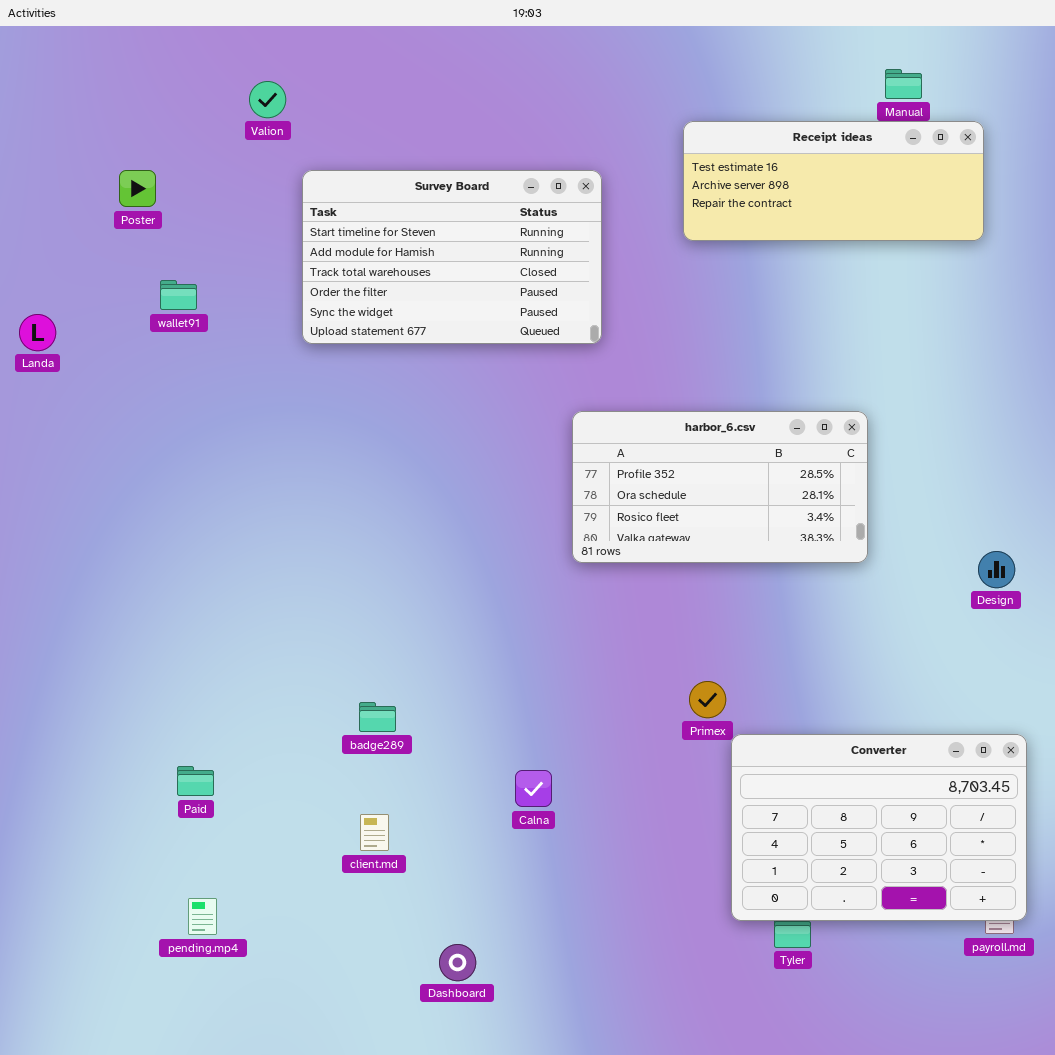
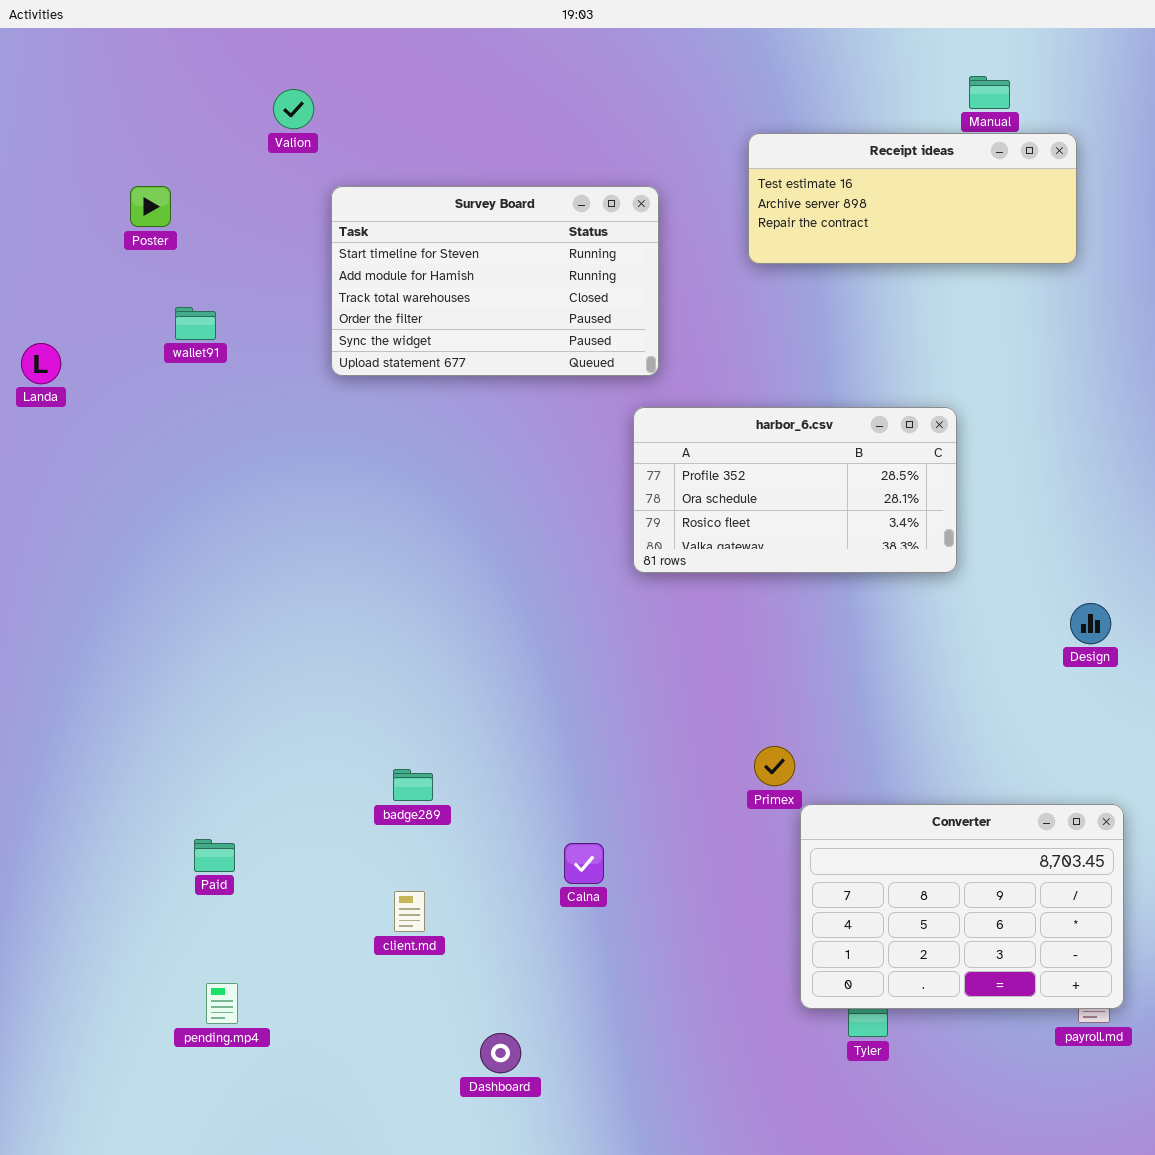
harbor_6.csv: [572,411,868,563] -> [633,407,957,573], moved

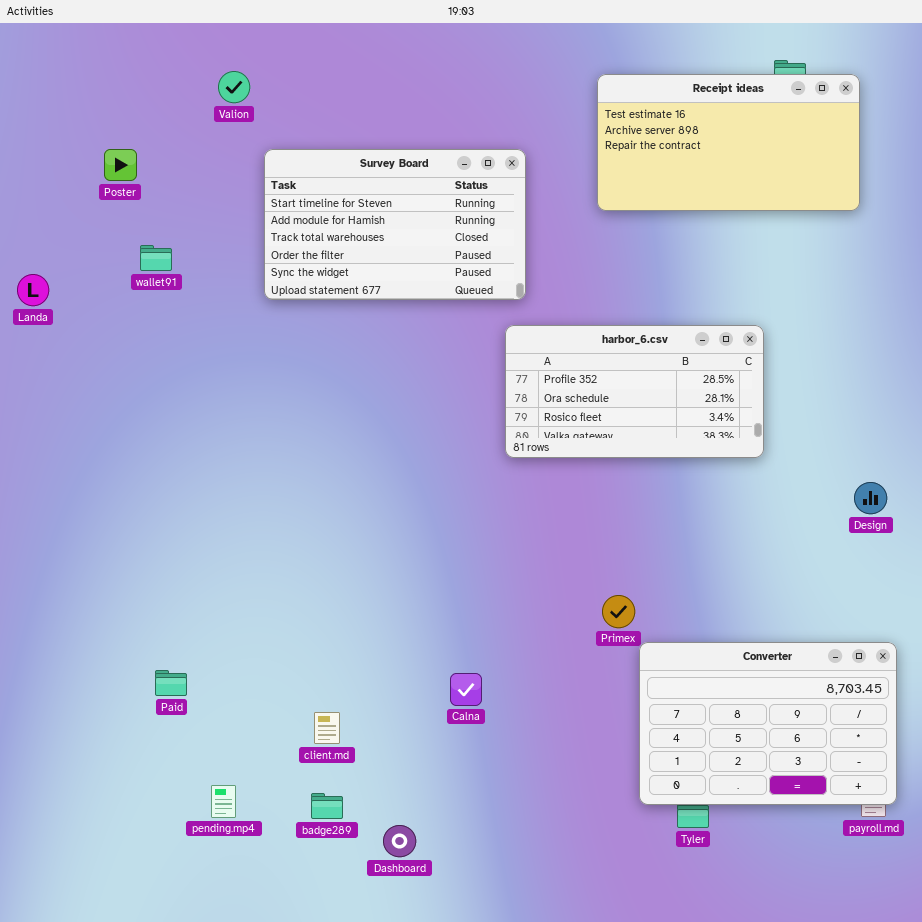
Receipt ideas: [748,133,1077,264] -> [597,74,860,211], resized
badge289: [393,769,433,801] -> [311,793,343,819], moved
pending.mp4: [206,983,238,1024] -> [211,785,236,818], moved

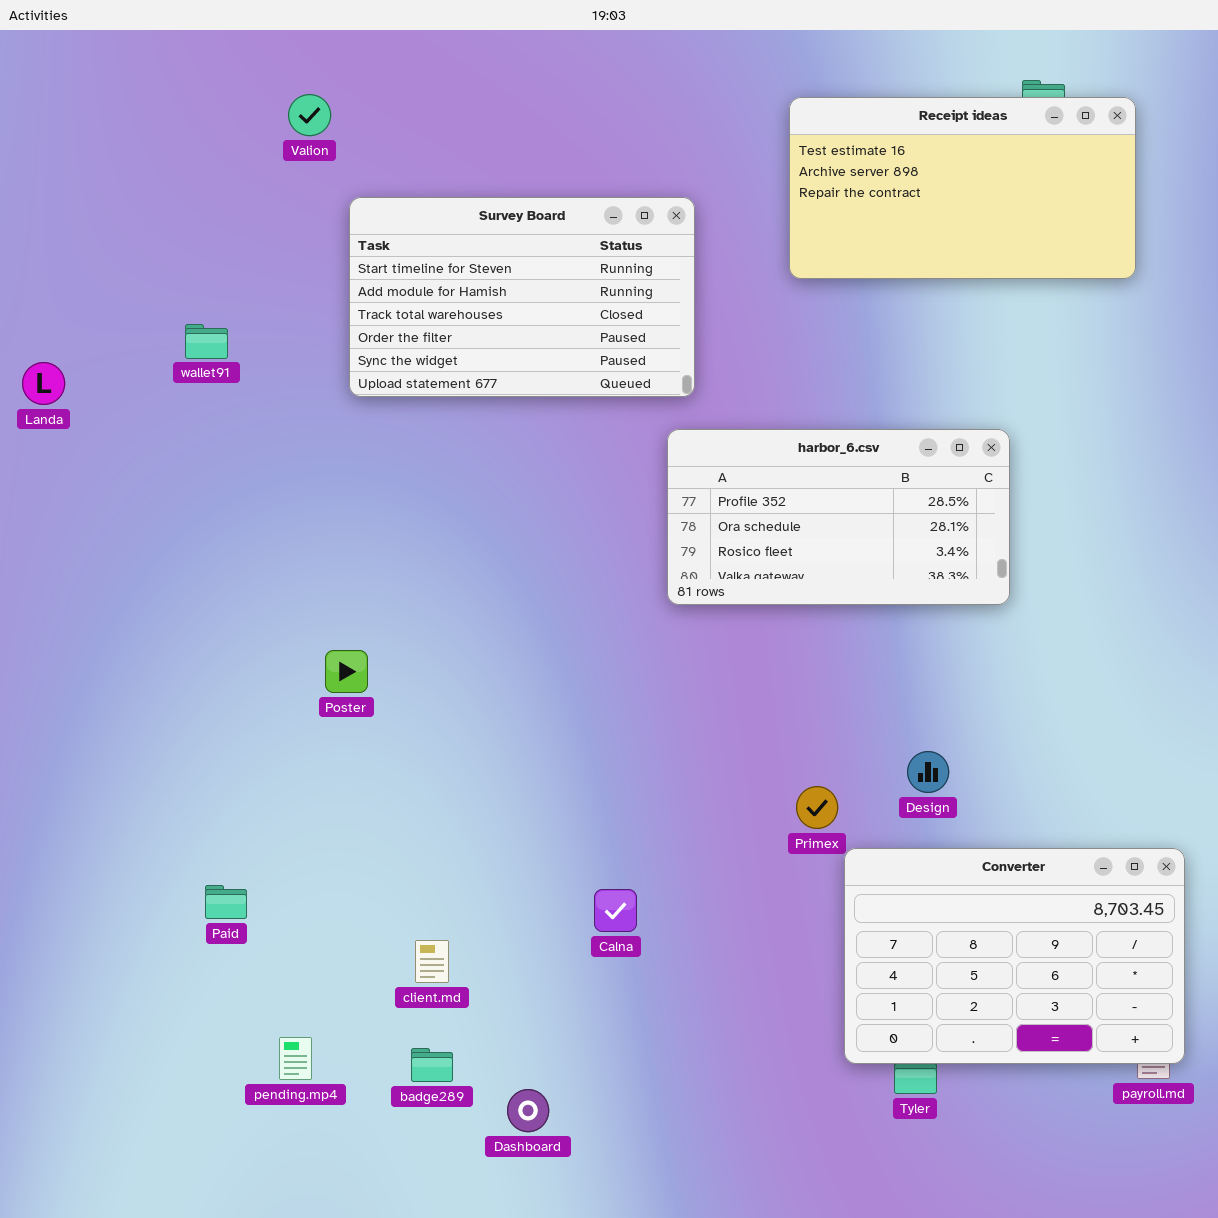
Poster: [104,149,137,181] -> [325,650,368,693], moved
Design: [854,482,887,514] -> [907,751,949,793], moved

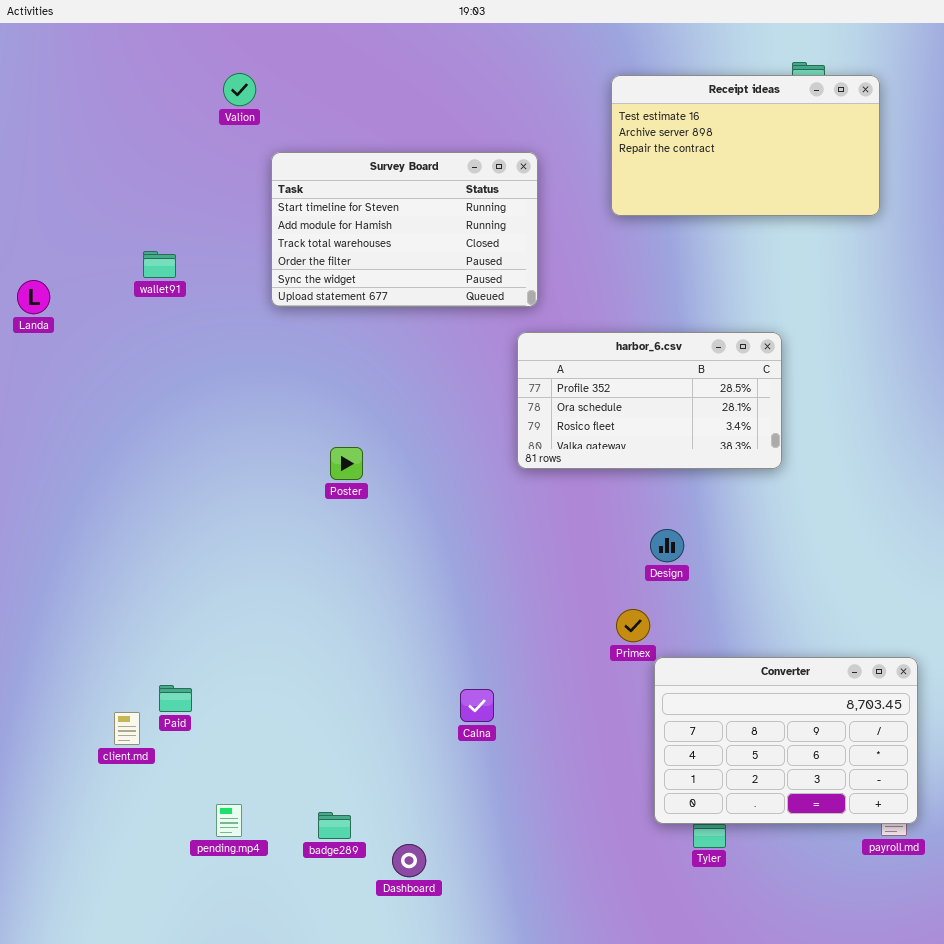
Poster: [325,650,368,693] -> [330,447,363,480], moved
Design: [907,751,949,793] -> [650,529,684,562], moved
client.md: [415,940,449,983] -> [114,712,140,745], moved

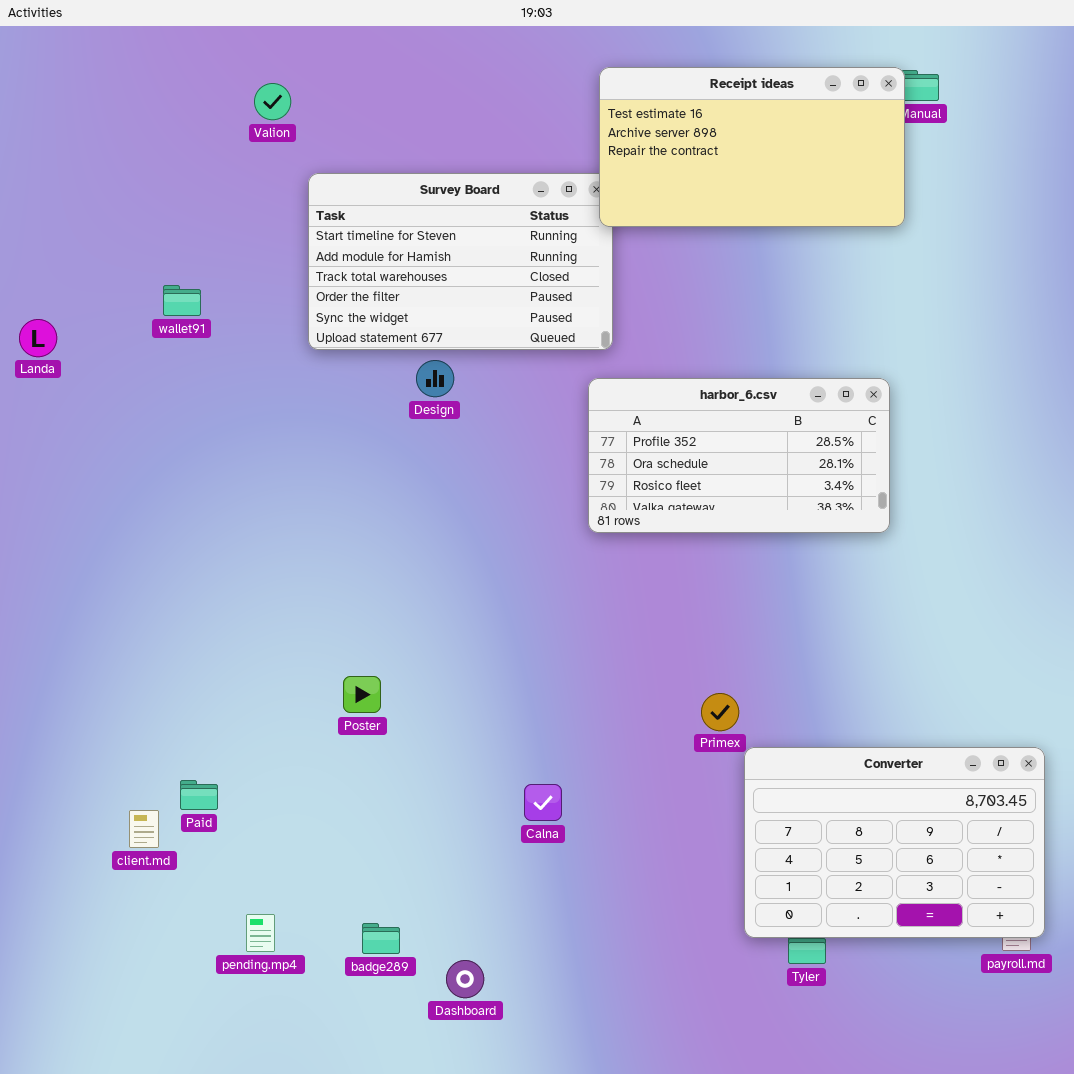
Receipt ideas: [611,75,880,216] -> [599,67,905,227], moved
Poster: [330,447,363,480] -> [343,676,381,713], moved
Design: [650,529,684,562] -> [416,360,454,397], moved

